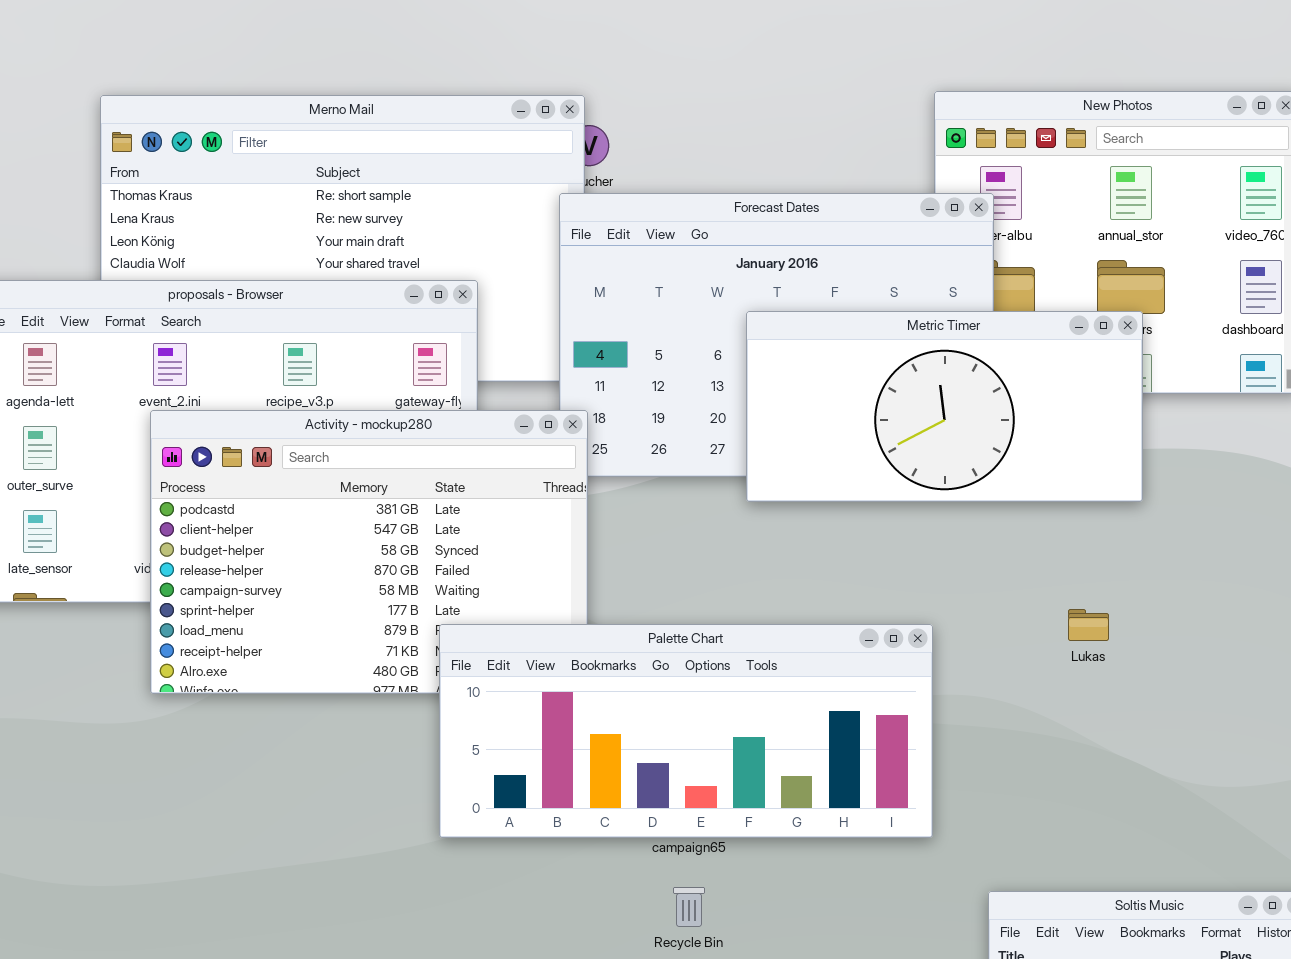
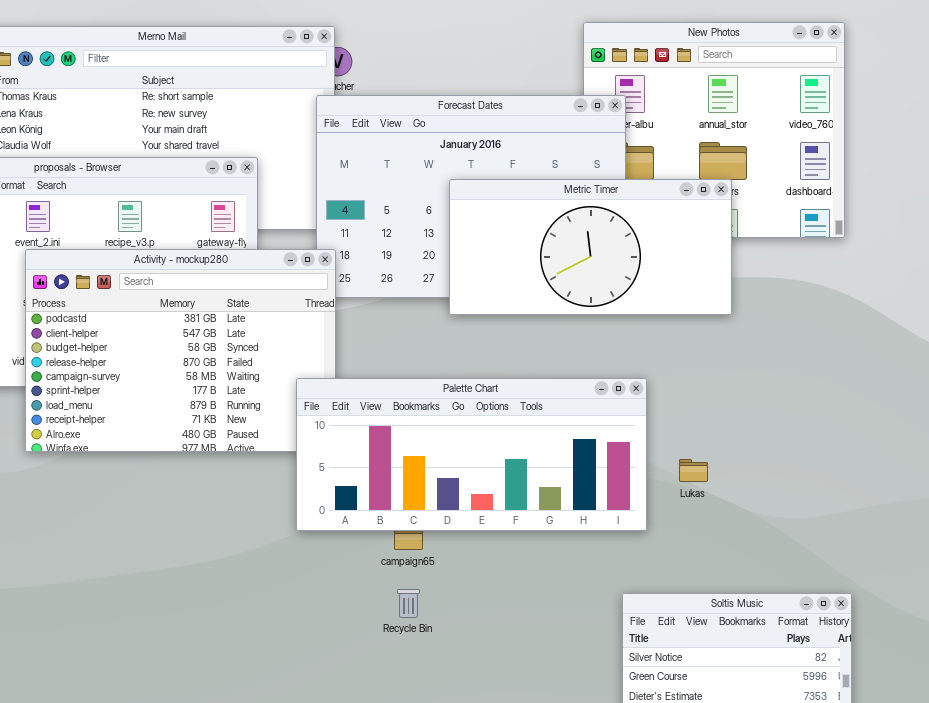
Lukas: [1068,609,1109,641] -> [679,459,708,482], moved
Palette Chart: [439,624,933,838] -> [296,378,647,531], moved

